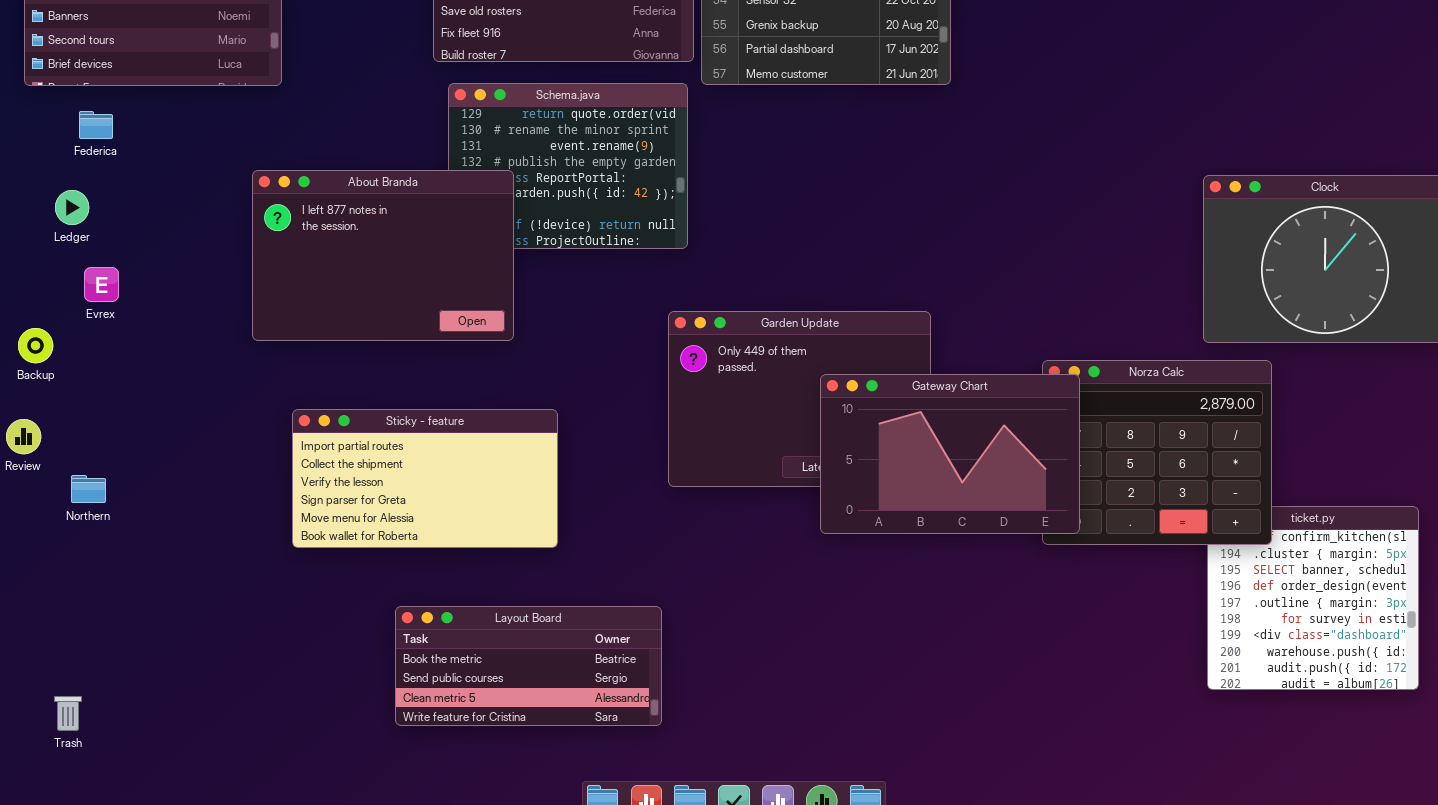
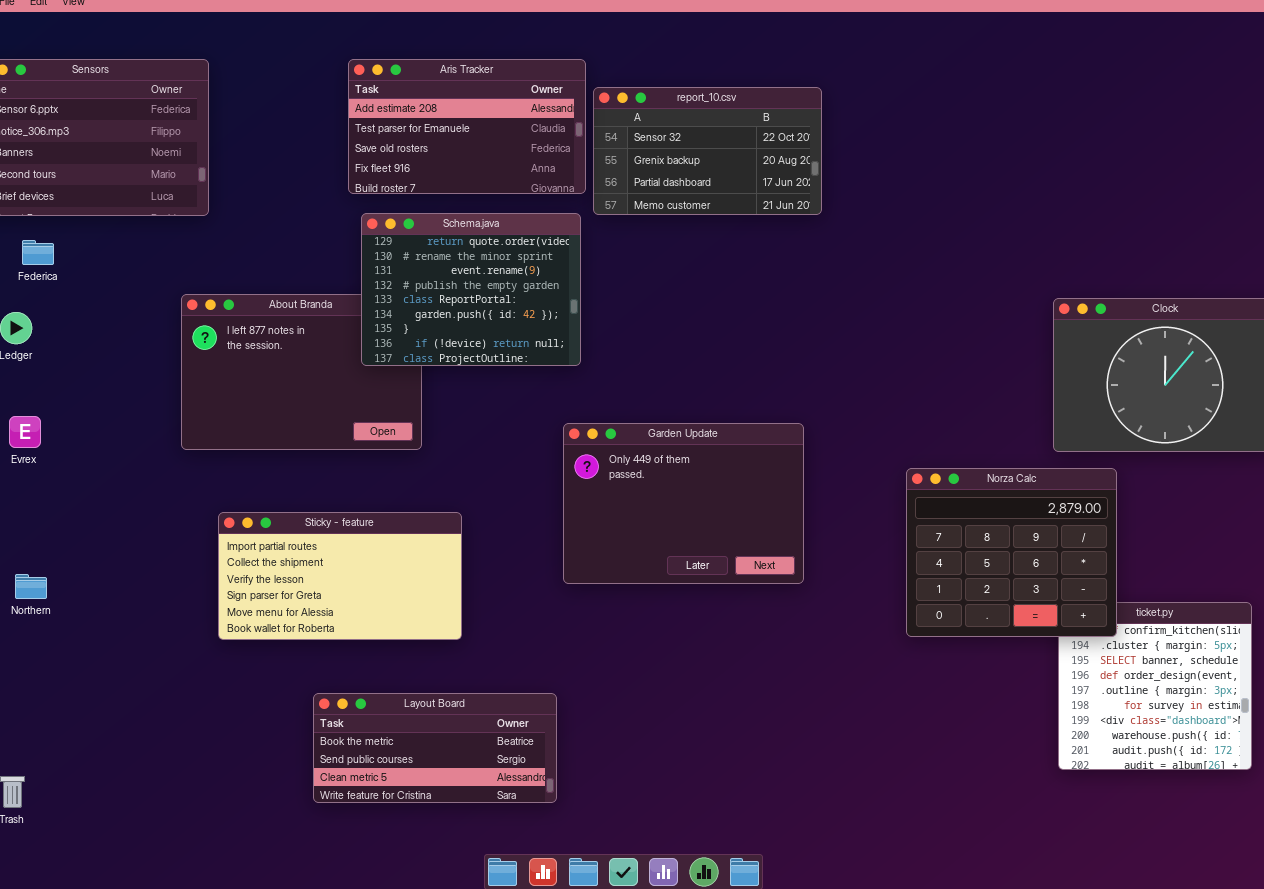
Schema.java: [448,83,688,249] -> [361,213,581,366], raised
Evrex: [84,267,119,302] -> [9,416,41,448], moved
Gateway Chart: [820,374,1080,534] -> none, closed

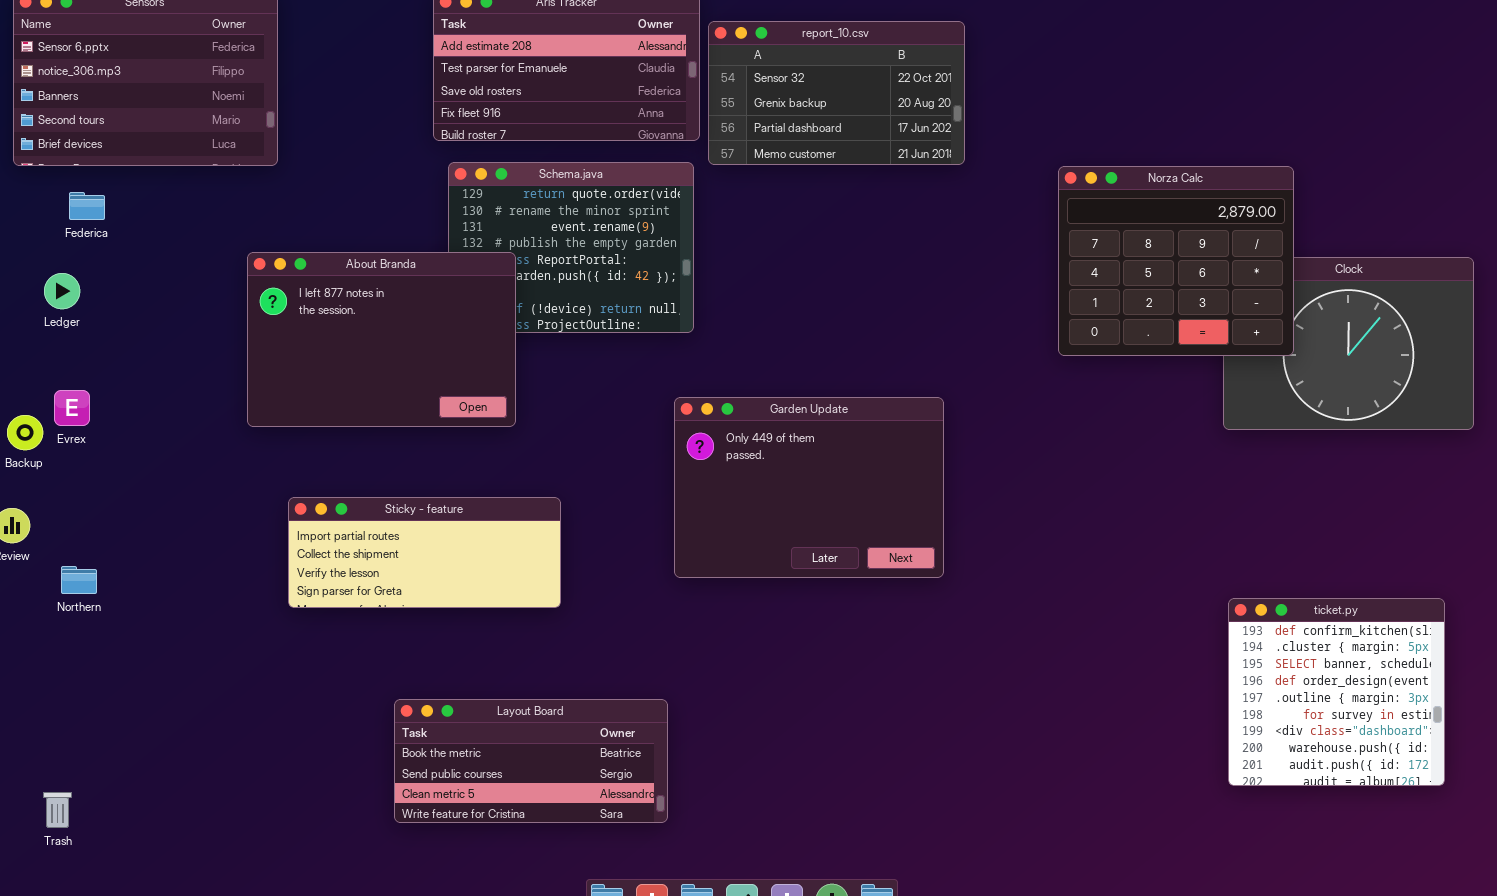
About Branda: [181,294,422,450] -> [247,252,516,427], raised
Norza Calc: [906,468,1117,637] -> [1058,166,1294,356], moved
Sticky - feature: [218,512,462,640] -> [288,497,561,608], resized

